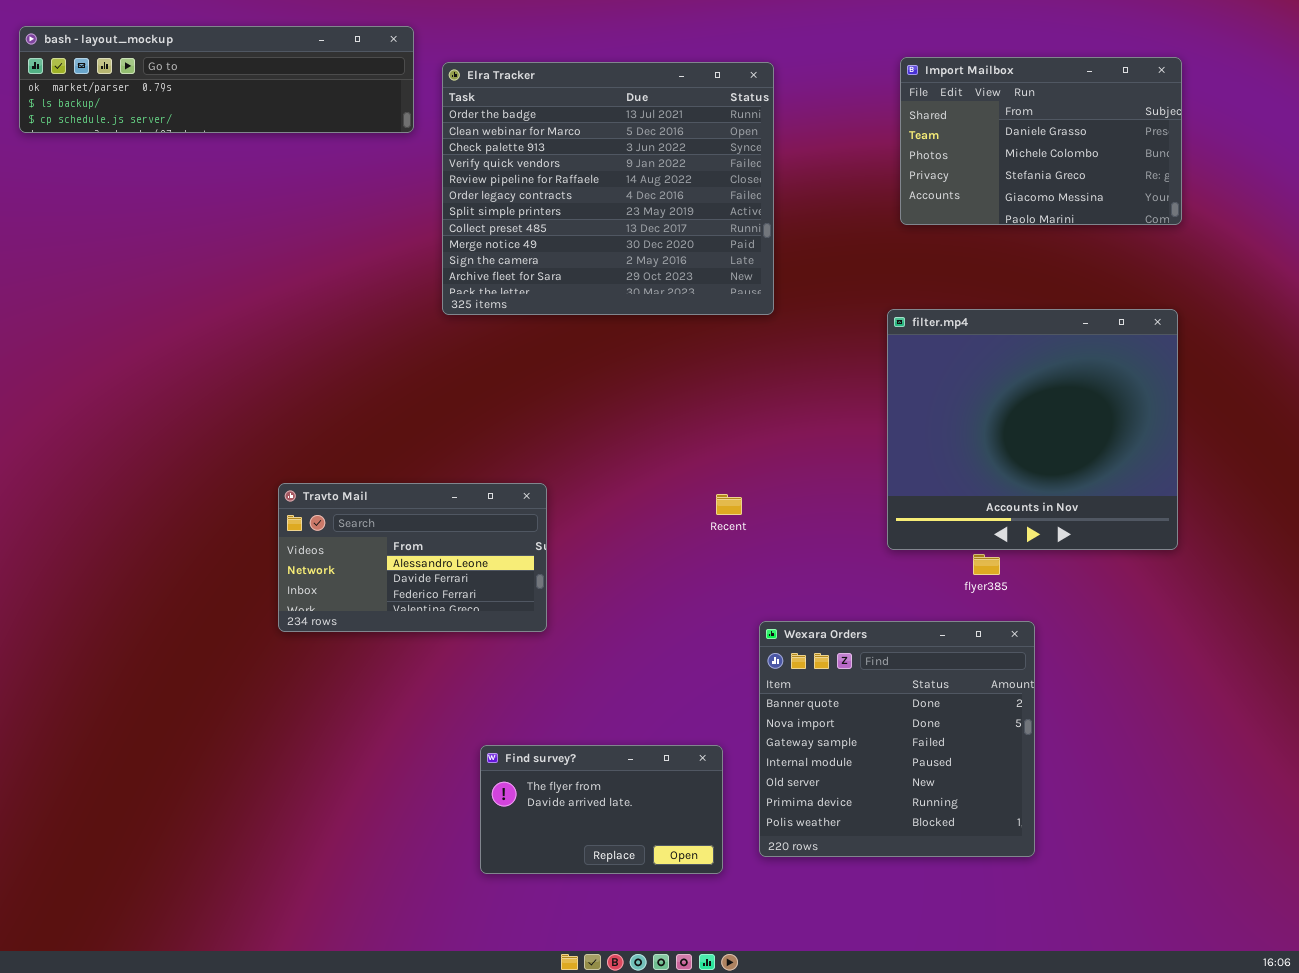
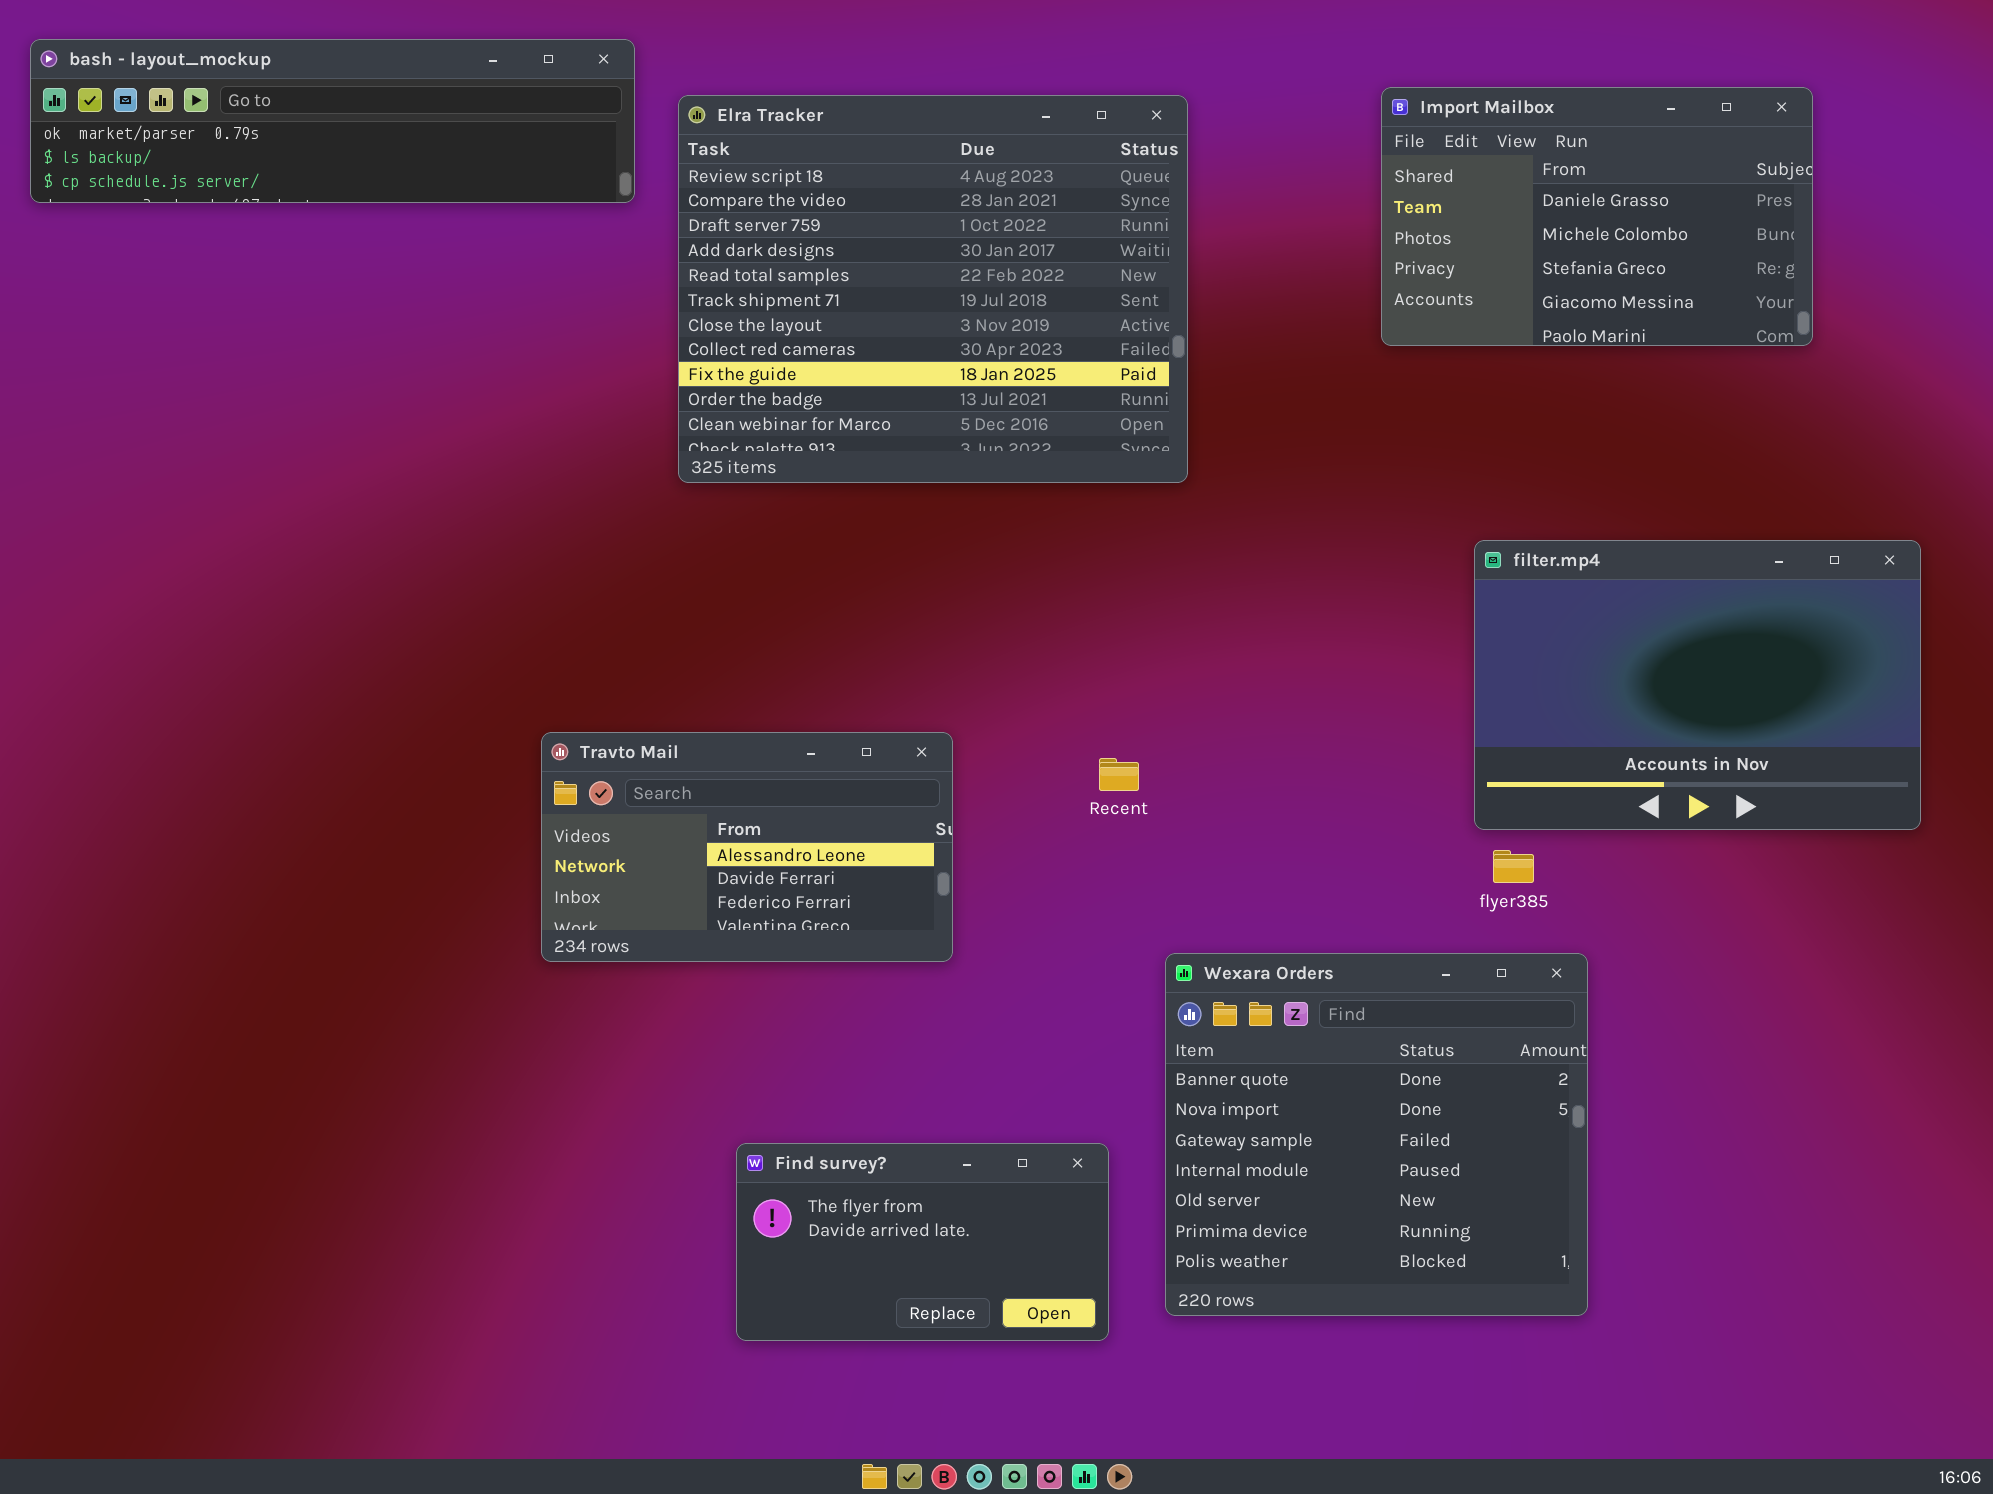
Elra Tracker: [442,62,774,315] -> [678,95,1188,483], scrolled up 9 rows
filter.mp4: [887,309,1178,550] -> [1474,540,1921,830], moved, resized
Travto Mail: [278,483,547,632] -> [541,732,953,962], moved

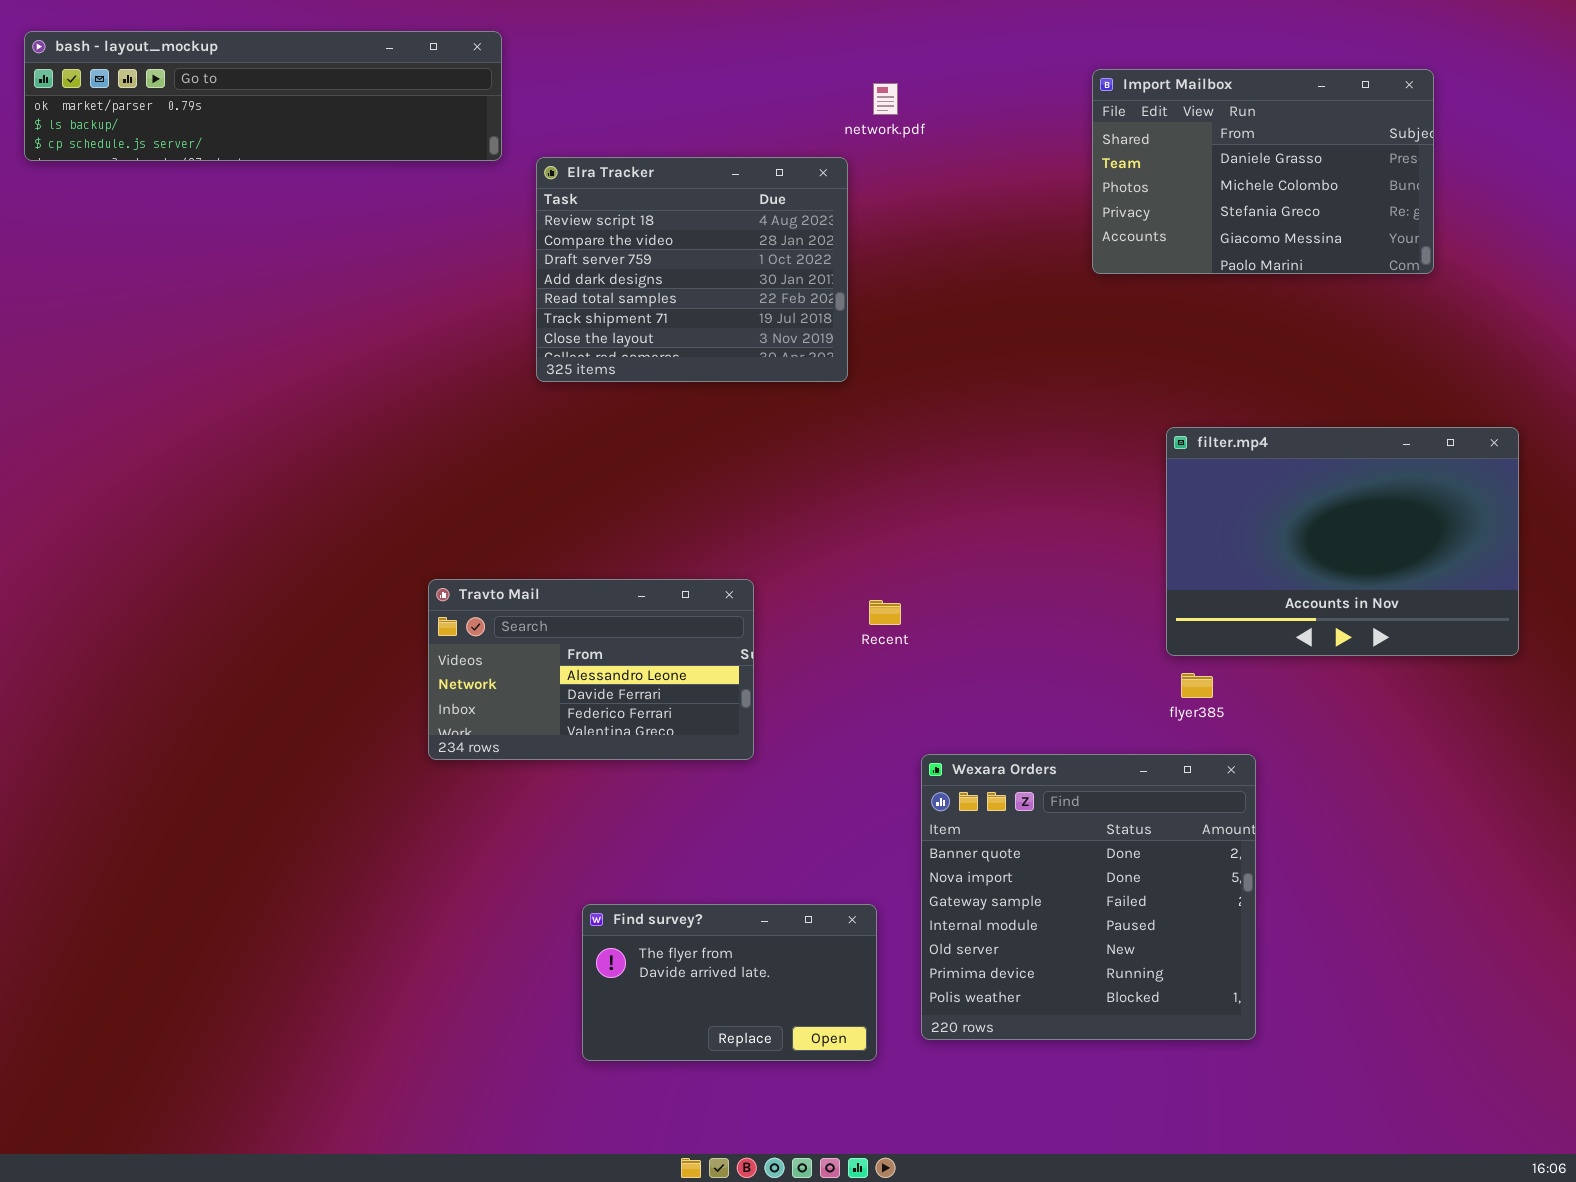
Elra Tracker: [678,95,1188,483] -> [536,157,848,382], resized

